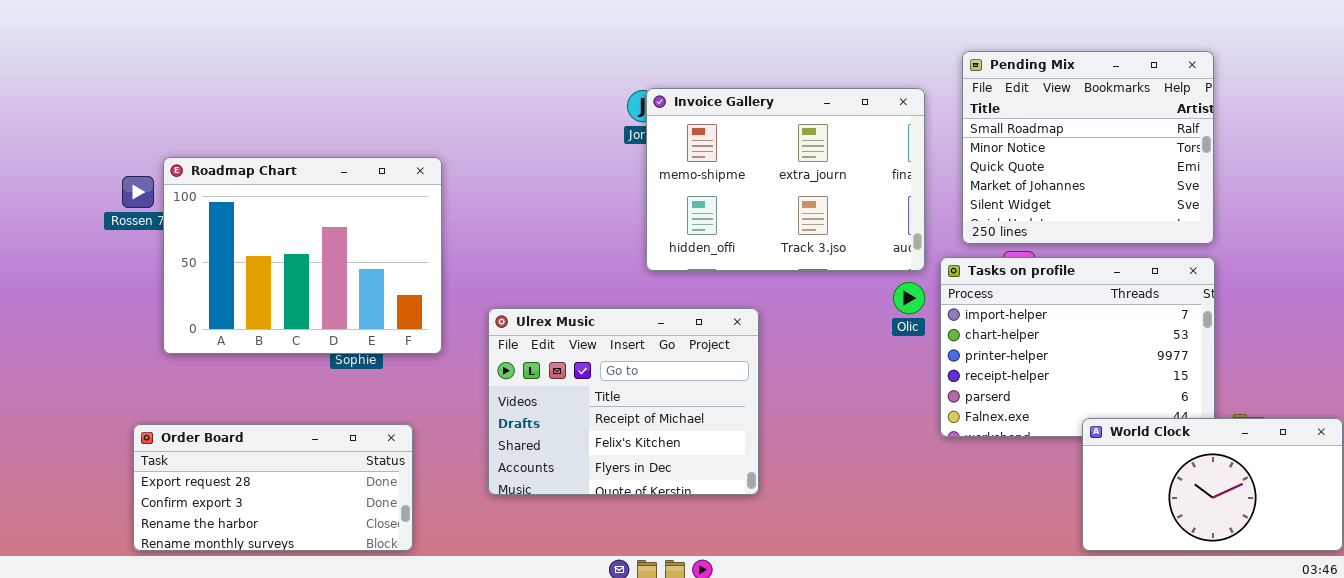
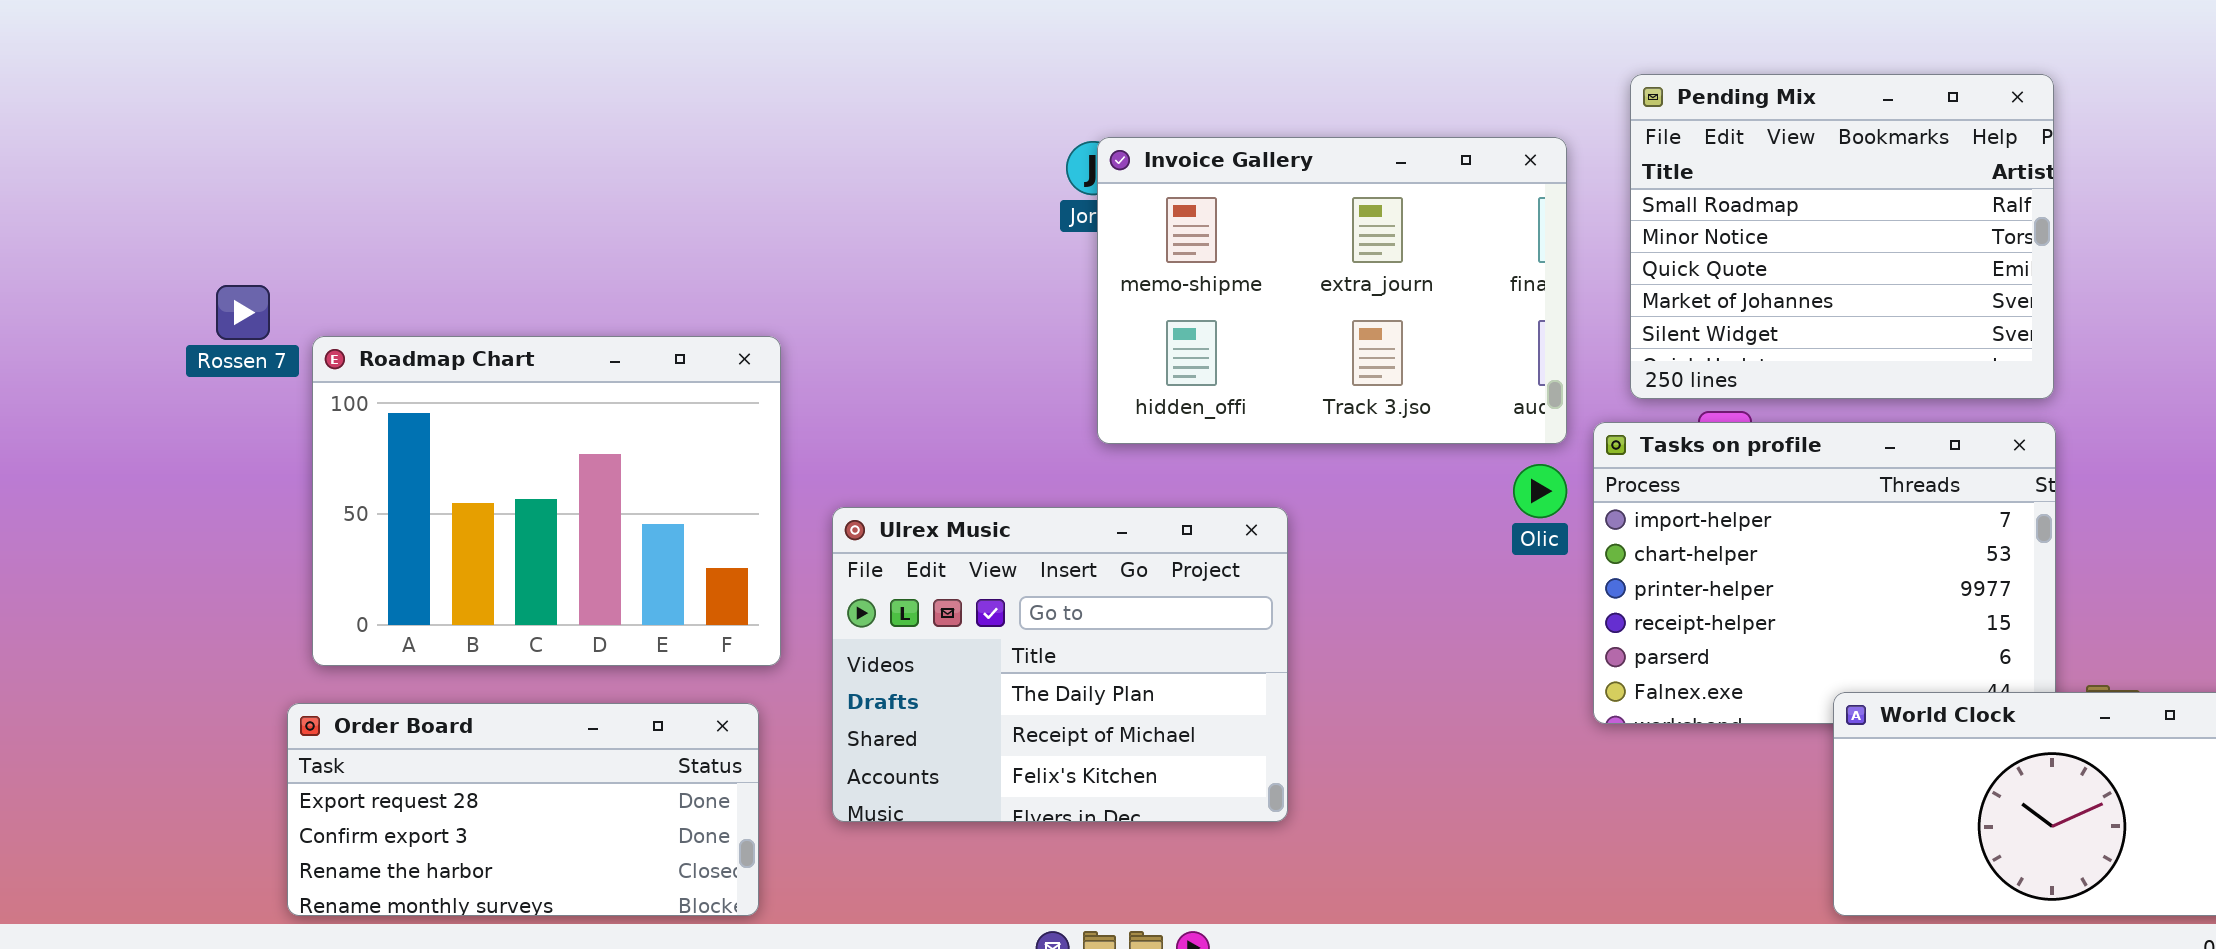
Roadmap Chart: [163,157,442,354] -> [312,336,781,666], moved
Ulrex Music: [488,308,759,495] -> [832,507,1288,822], scrolled up 1 row
Order Board: [133,424,413,551] -> [287,703,759,916], moved

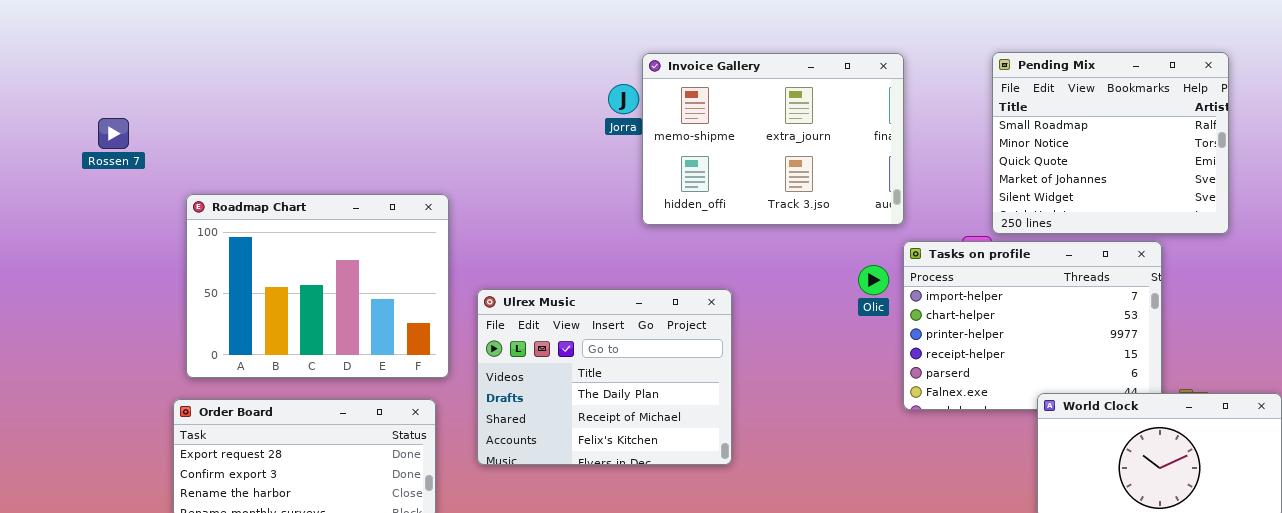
Pending Mix: [1630,74,2054,399] -> [992,52,1229,234], moved
Invoice Gallery: [1097,137,1567,444] -> [642,53,904,225], moved
Rossen 7: [216,285,270,340] -> [98,118,129,149], moved

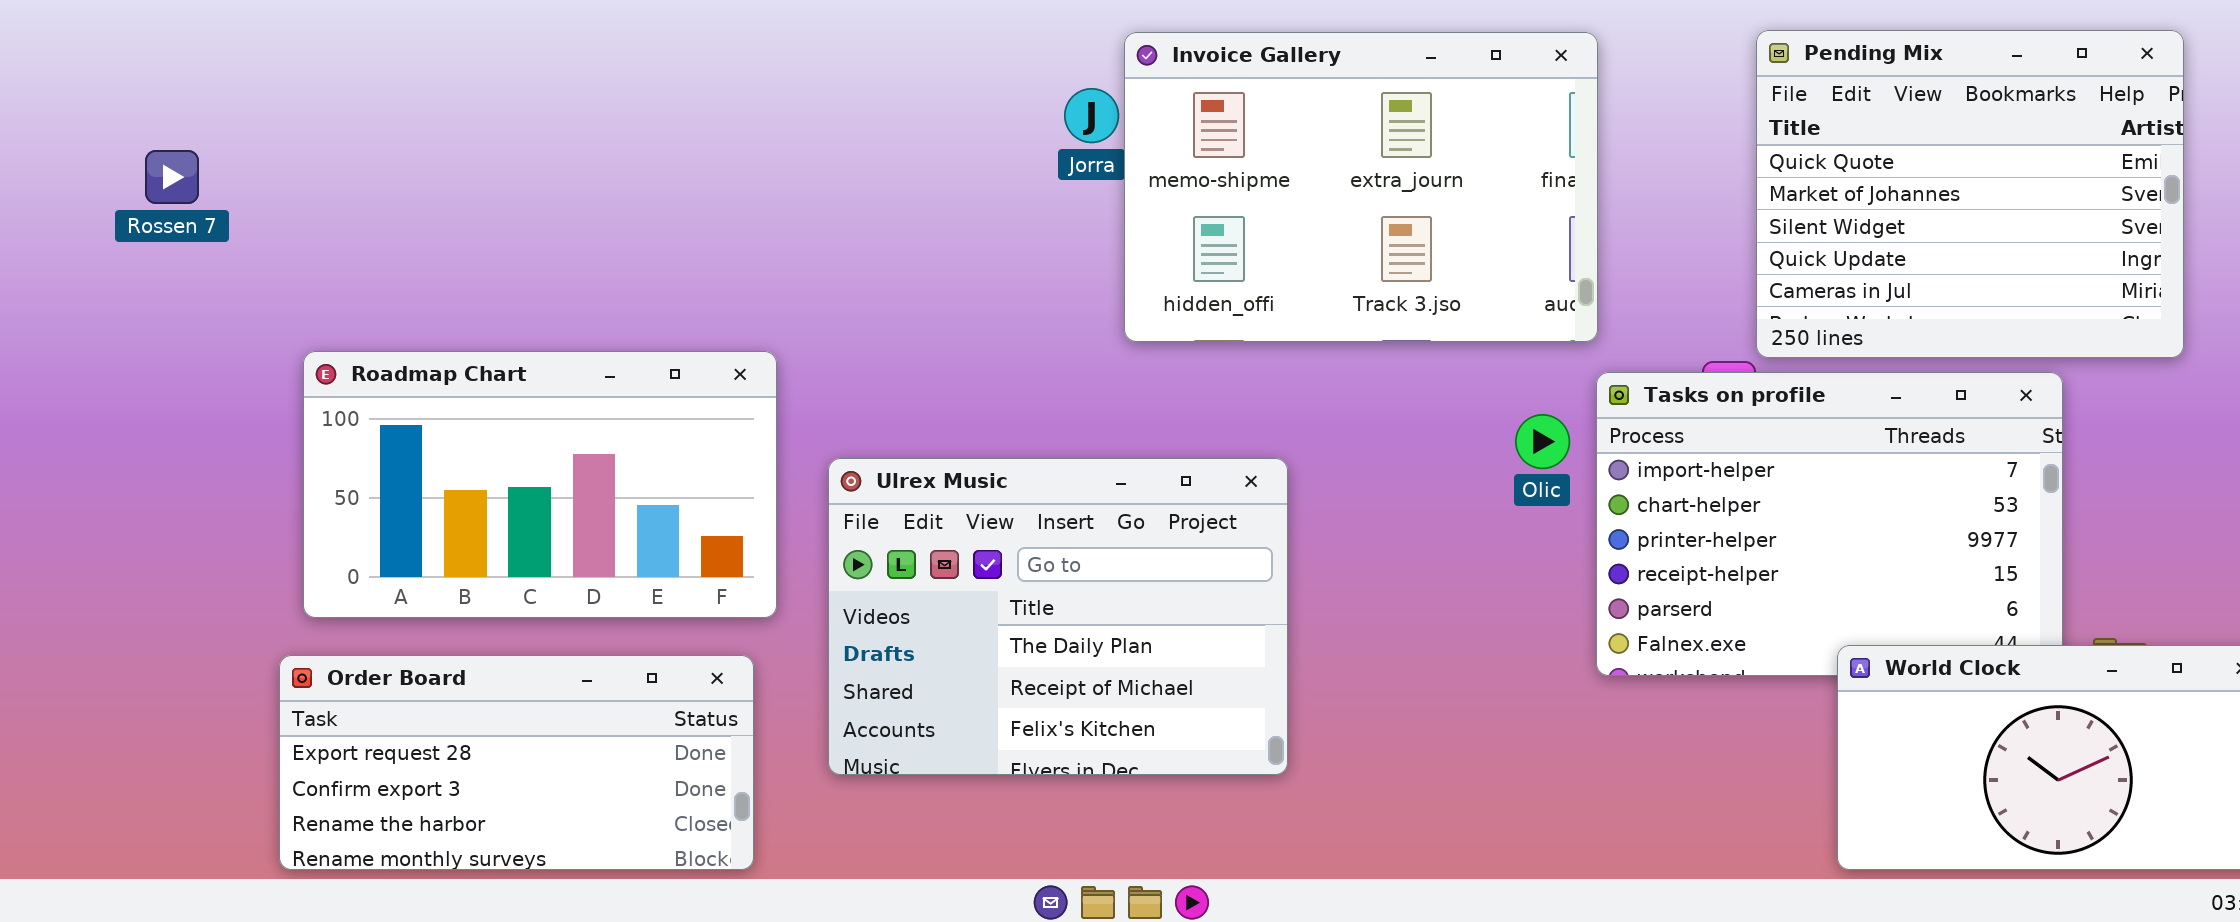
Pending Mix: [992,52,1229,234] -> [1756,30,2184,358], scrolled down 2 rows
Roadmap Chart: [186,194,449,378] -> [303,351,777,618], resized

